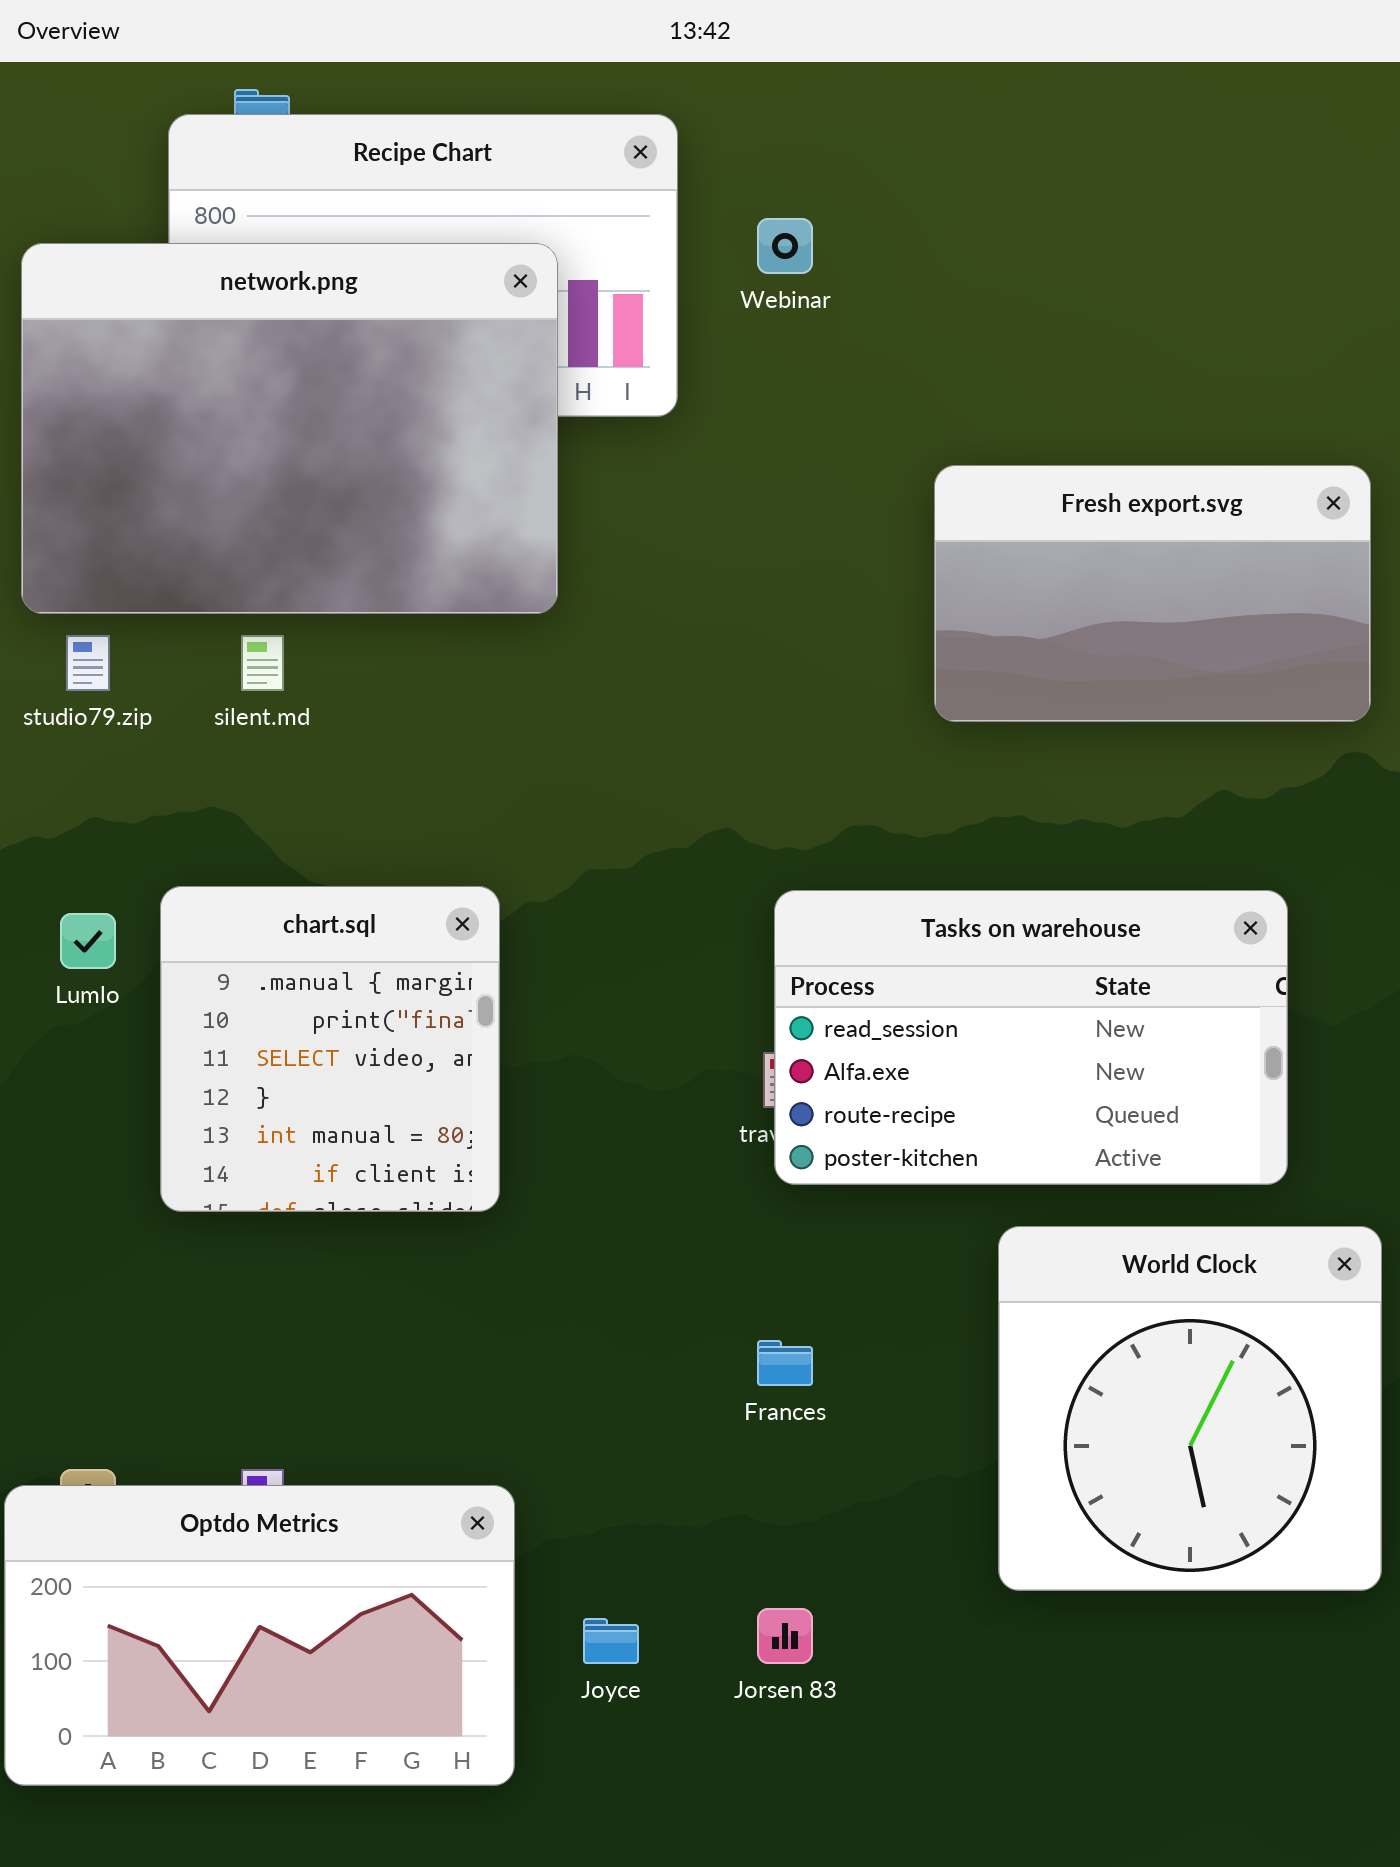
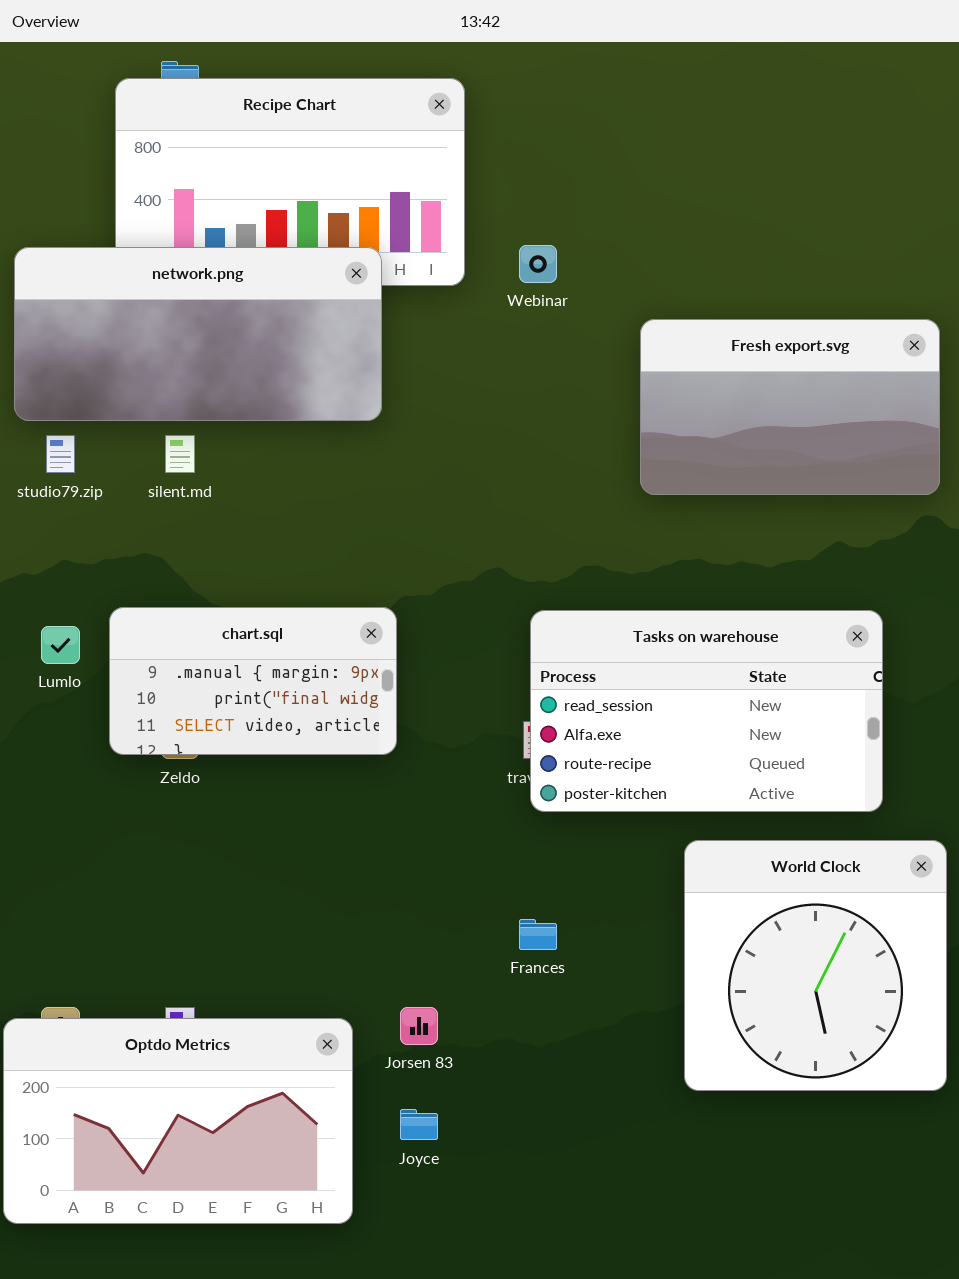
Webinar: [757,218,813,274] -> [519,245,557,283], moved
network.png: [21,243,558,614] -> [14,247,382,421], resized
chart.sql: [160,886,500,1212] -> [109,607,397,755], resized
Jorsen 83: [757,1608,813,1664] -> [400,1007,438,1045], moved

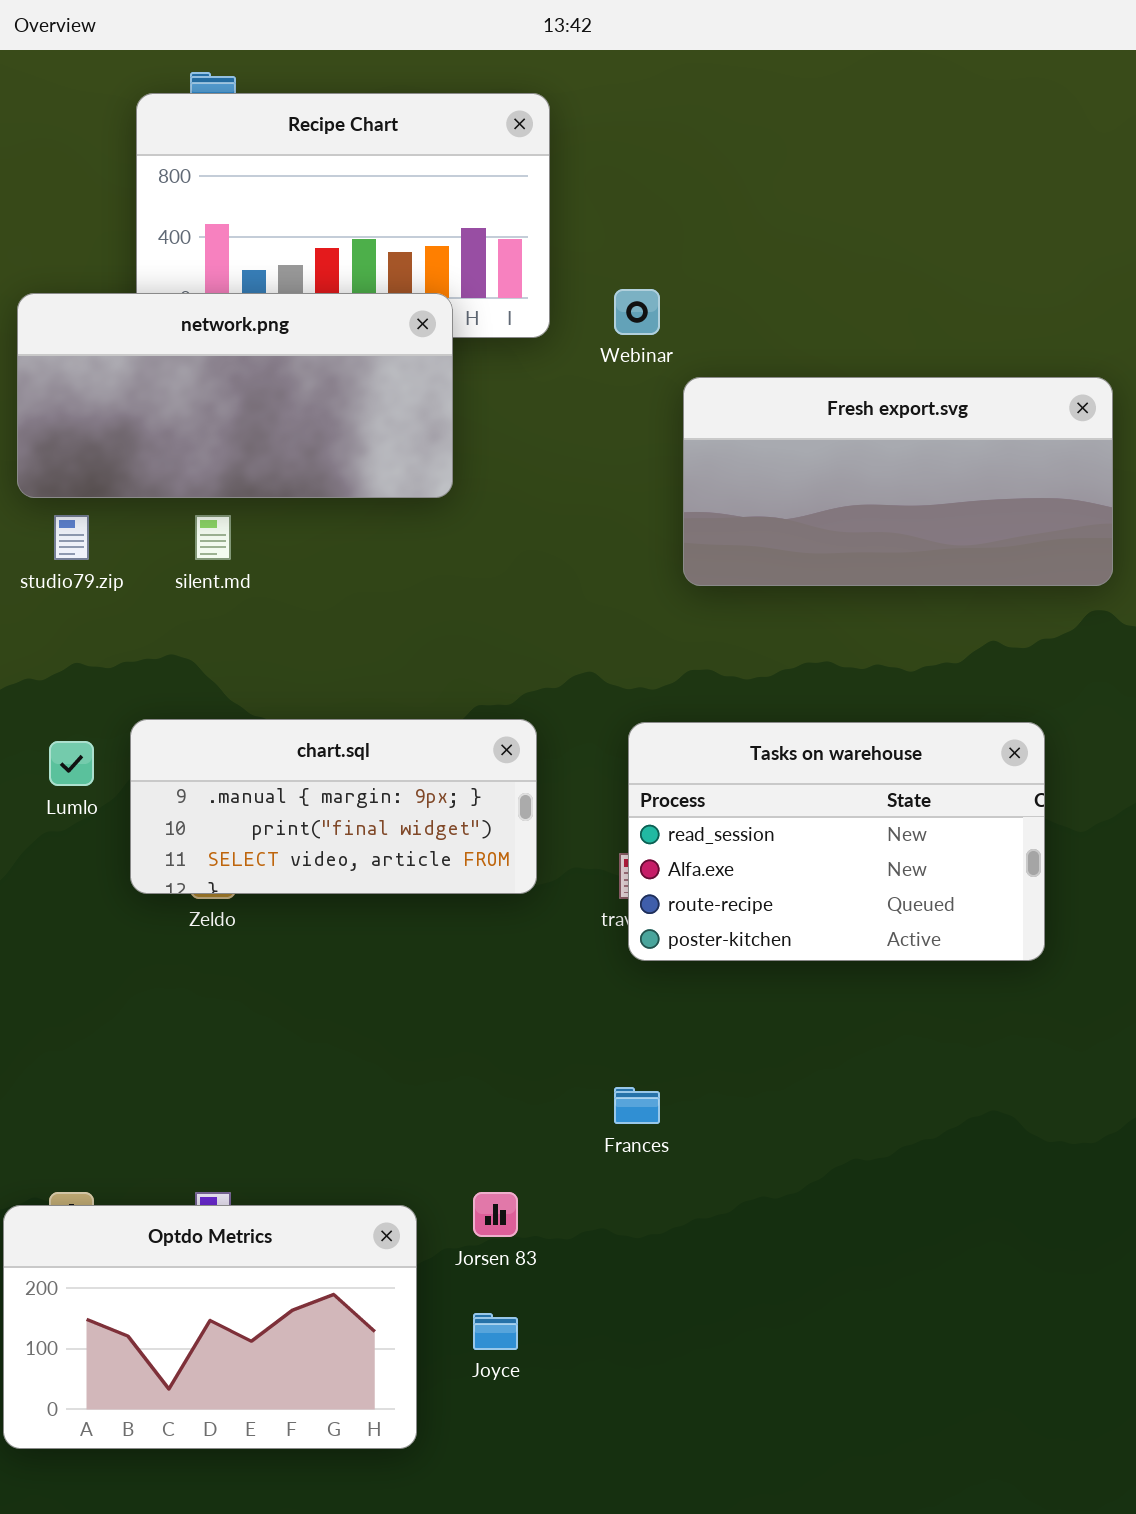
Fresh export.svg: [640,319,940,495] -> [683,377,1113,586], resized
chart.sql: [109,607,397,755] -> [130,719,537,894], resized
World Clock: [684,840,947,1091] -> none, closed

